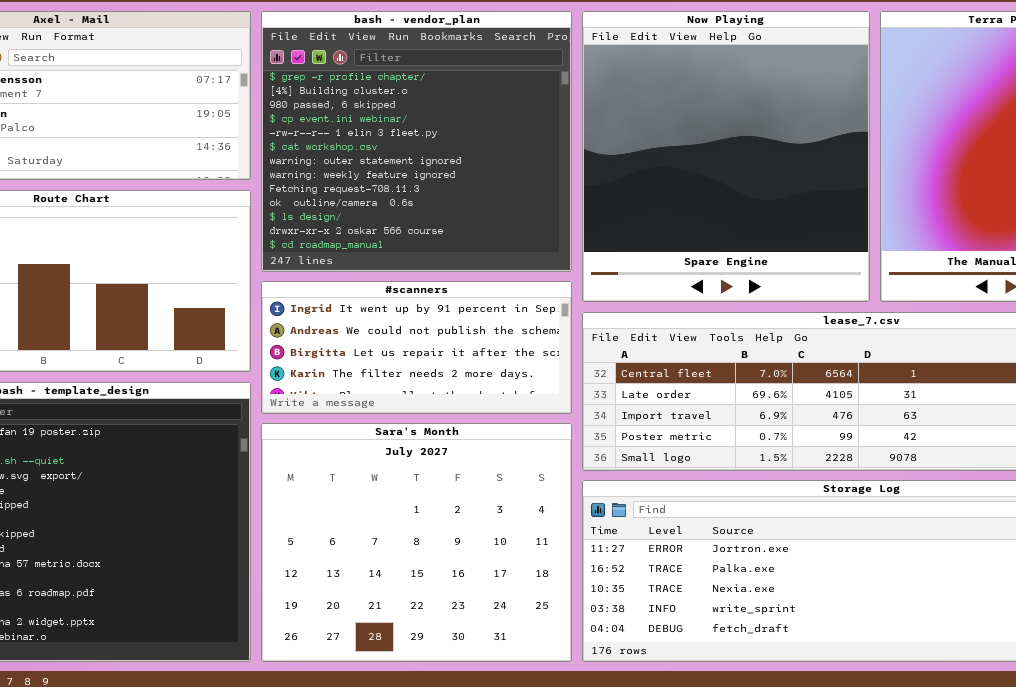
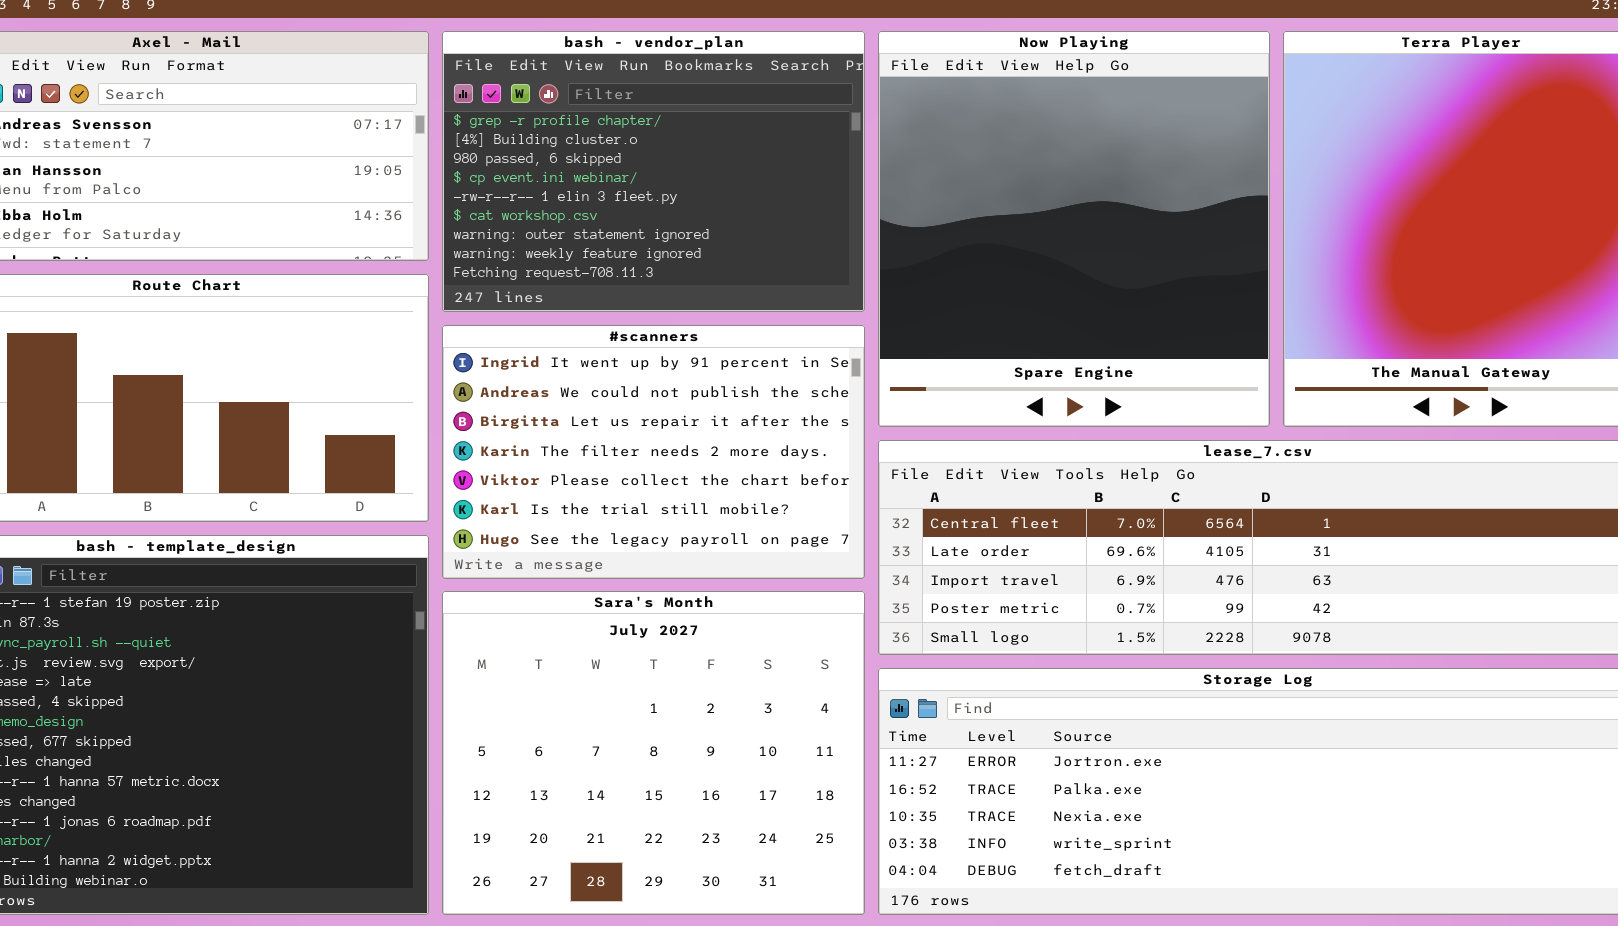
bash - vendor_plan: [261,11,572,272] -> [442,31,865,312], resized
#scanners: [261,281,572,414] -> [442,325,865,579], resized

